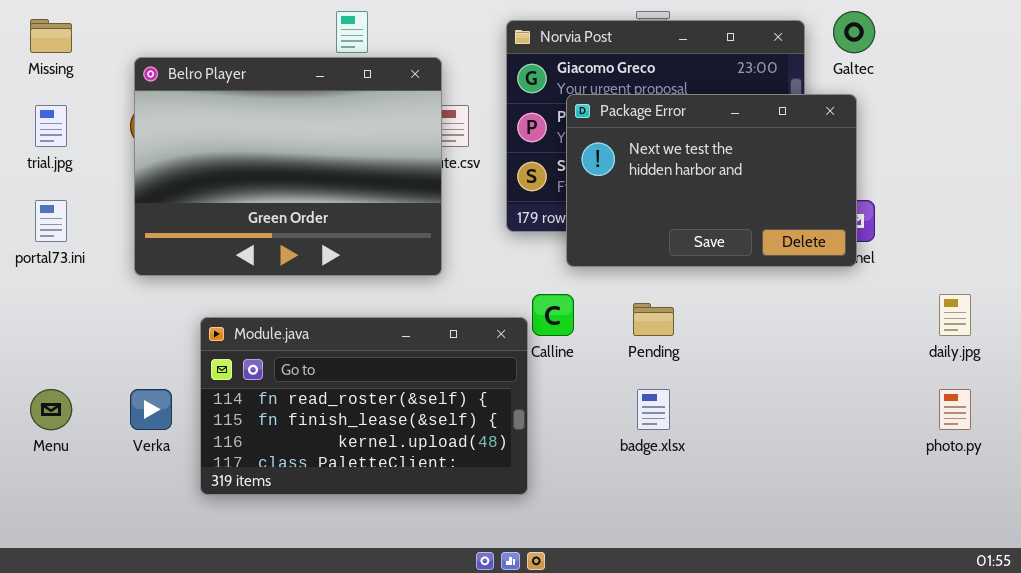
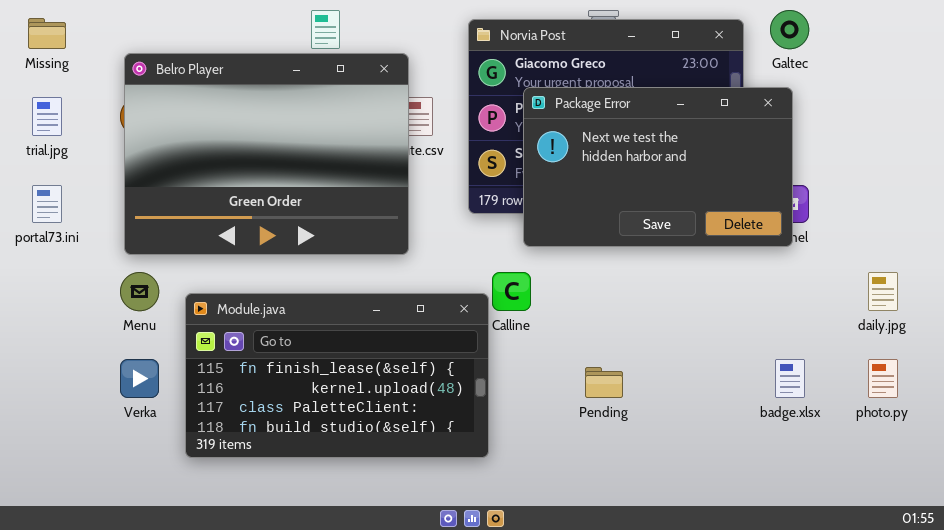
Pending: [633,303,674,336] -> [585,367,623,398], moved
Module.java: [200,317,528,495] -> [185,293,489,458], scrolled down 1 row
Menu: [30,389,72,430] -> [120,272,159,311], moved
badge.xlsx: [637,389,670,430] -> [775,359,805,398], moved

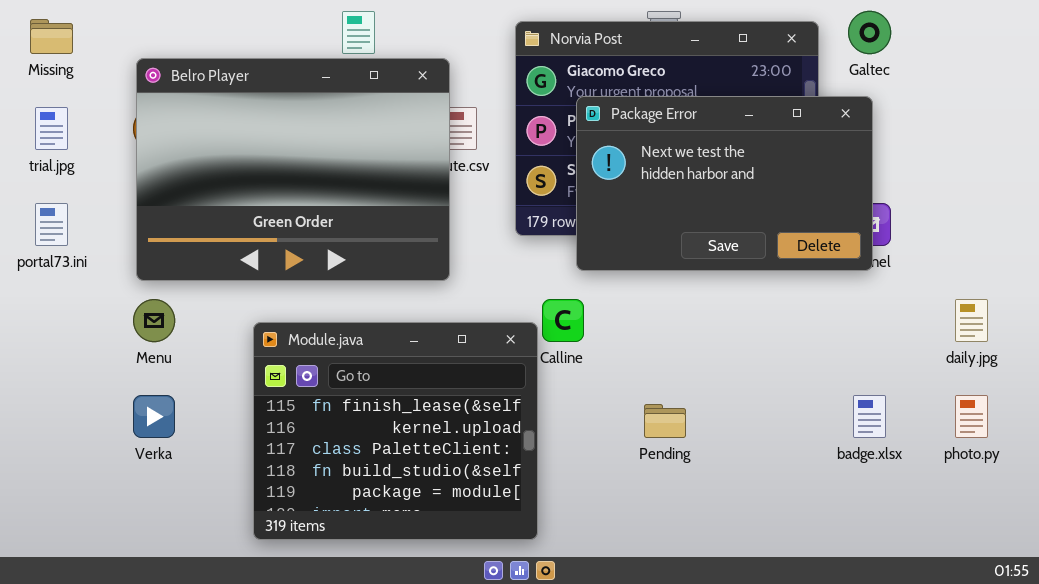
Module.java: [185,293,489,458] -> [253,322,538,540], resized

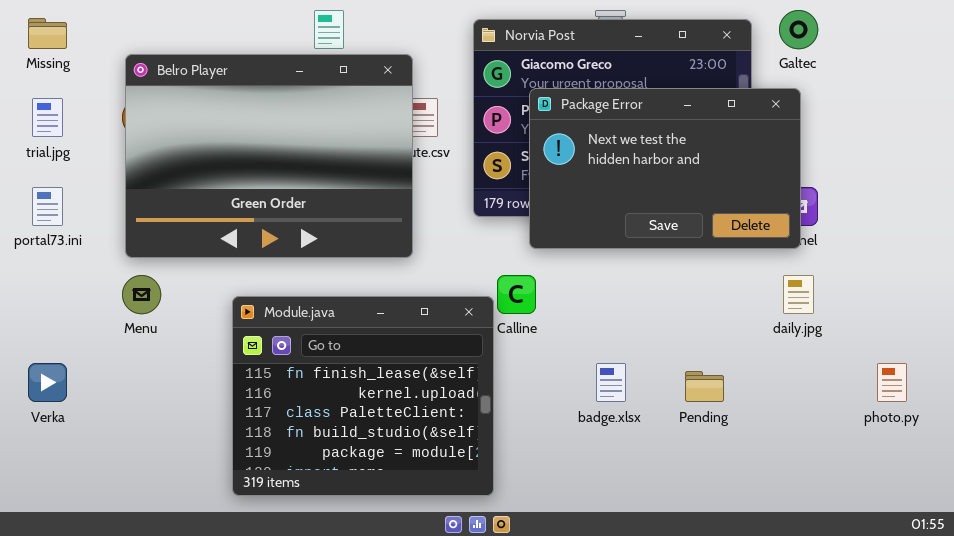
daily.jpg: [955,299,988,342] -> [783,275,814,314], moved
Verka: [133,395,175,438] -> [28,363,67,402], moved
badge.xlsx: [853,395,886,438] -> [596,363,626,402], moved
Pending: [644,404,686,438] -> [685,371,724,402], moved

